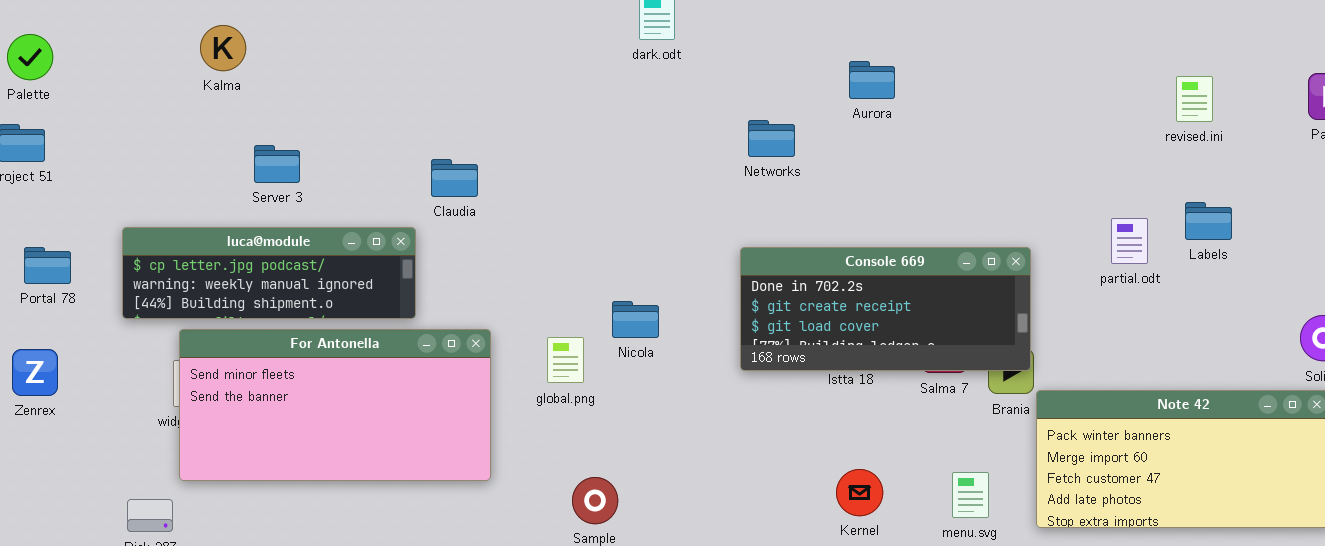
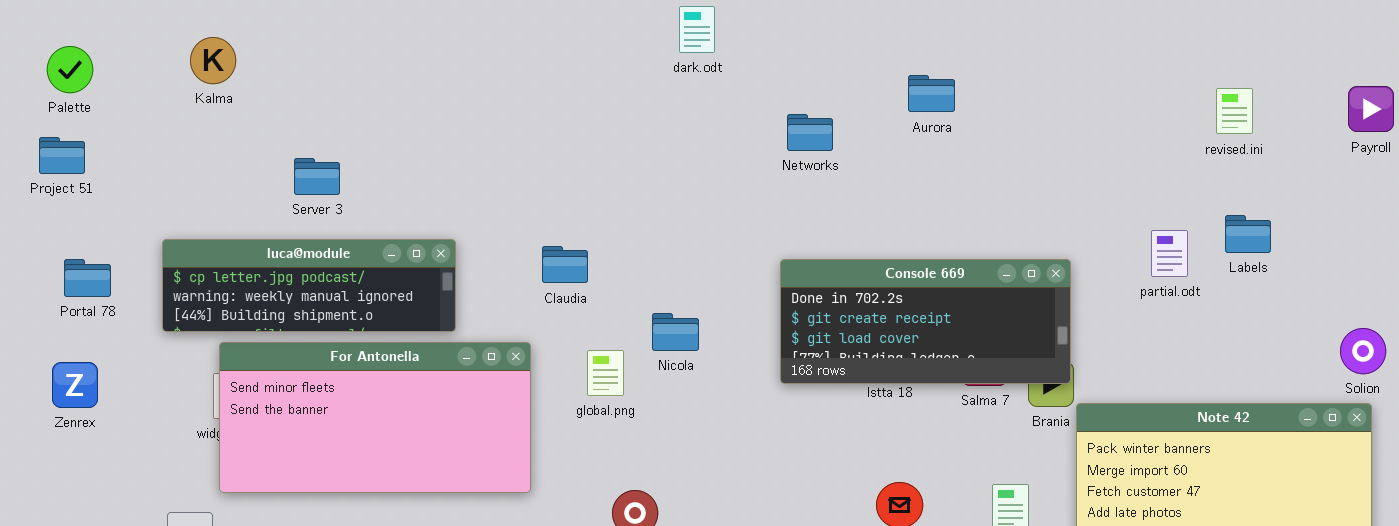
Kalma: [200,25,246,71] -> [190,37,236,84], moved
Aurora: [849,61,895,99] -> [908,75,955,112], moved
Networks: [748,120,795,157] -> [787,114,833,151], moved
Claudia: [431,159,478,197] -> [542,246,588,283], moved

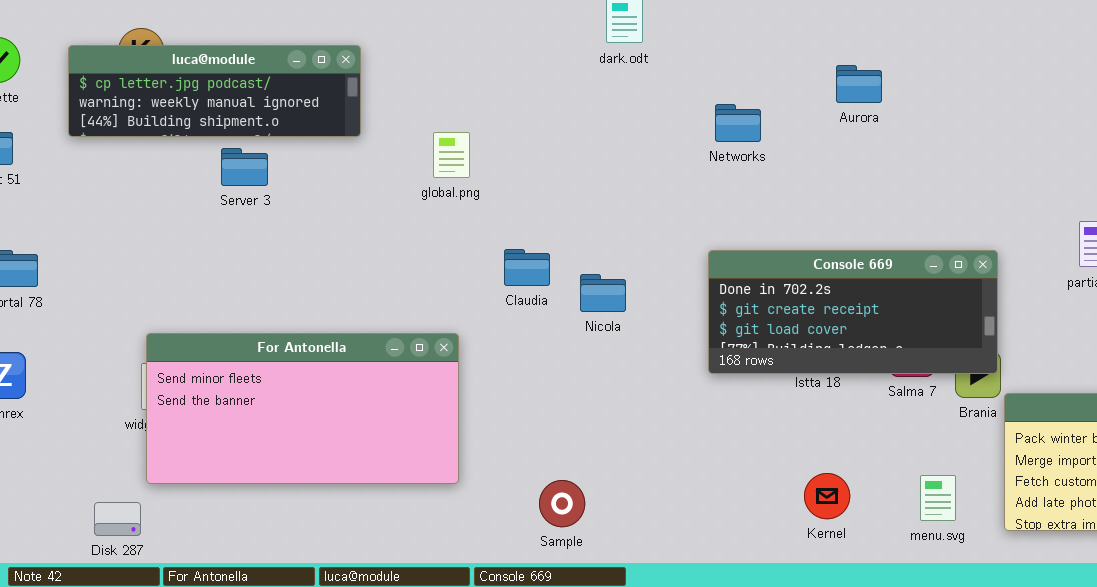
luca@module: [162,239,456,332] -> [68,45,361,137], moved
Claudia: [542,246,588,283] -> [504,249,550,286], moved
Nicola: [652,313,699,351] -> [580,274,626,312], moved
global.png: [587,350,624,396] -> [433,132,470,178], moved

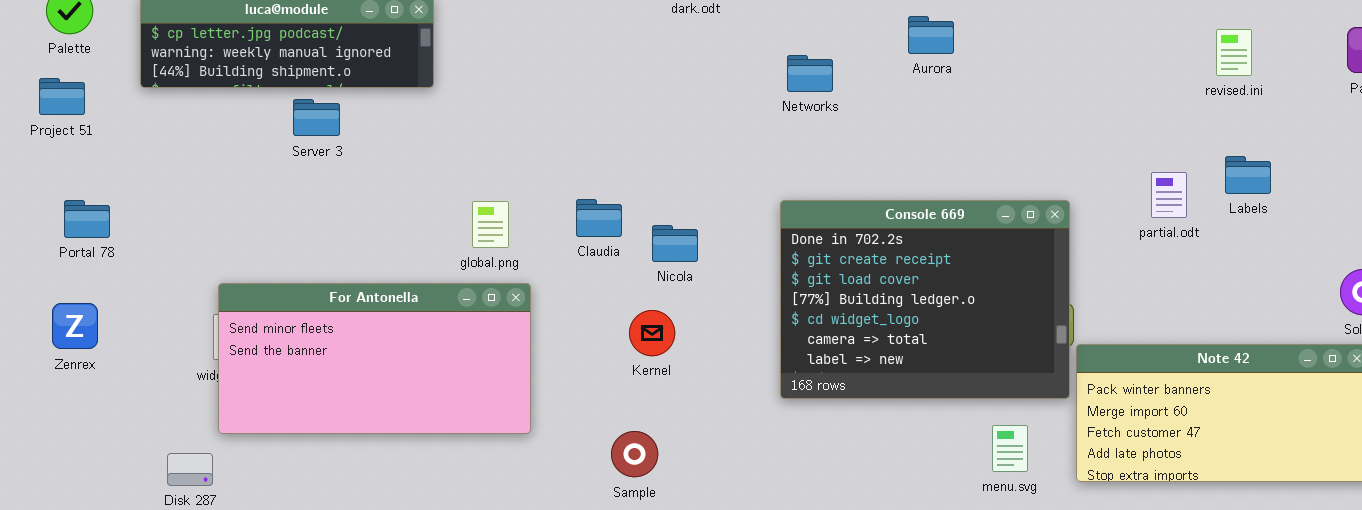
global.png: [433,132,470,178] -> [472,201,509,248], moved
Console 669: [708,250,998,374] -> [780,200,1070,399], resized
Kernel: [804,473,850,519] -> [629,310,675,356], moved

